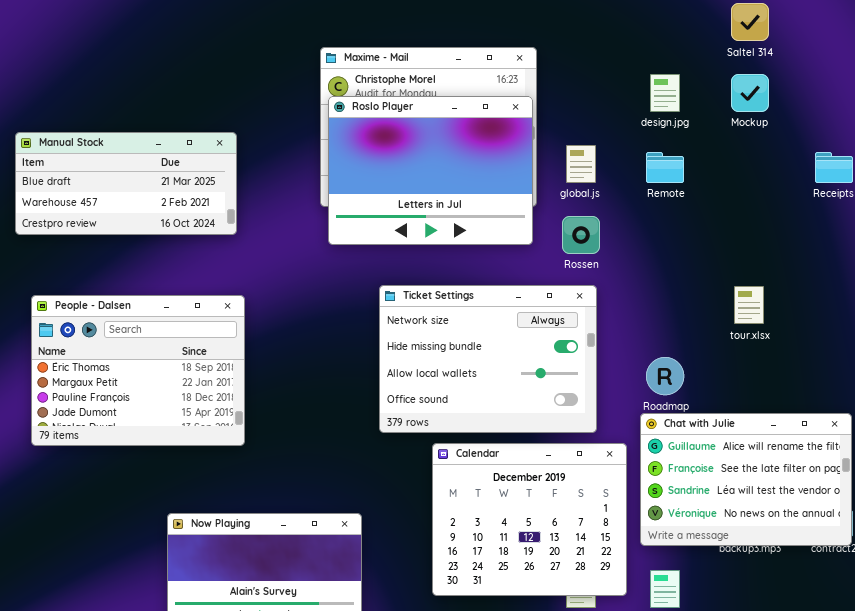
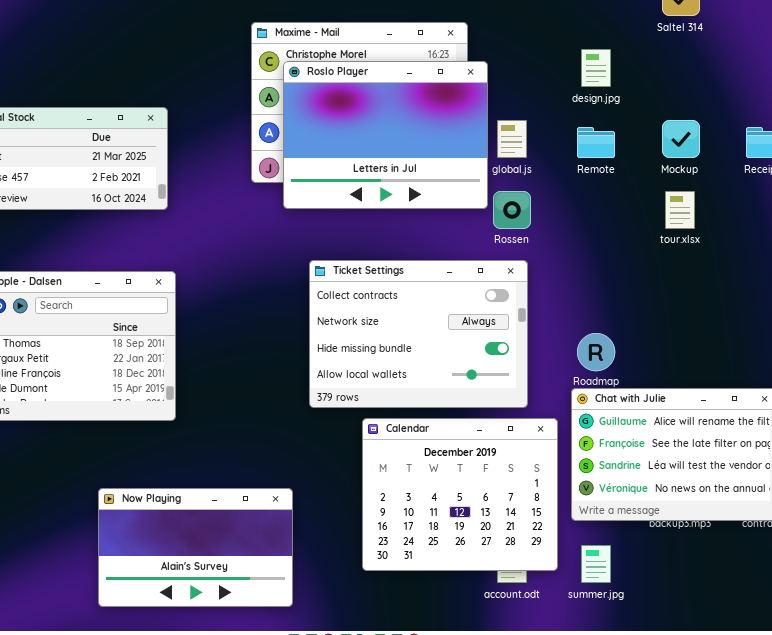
Mockup: [731,74,769,112] -> [662,120,700,158], moved
Roslo Player: [328,96,533,245] -> [283,61,488,209], moved
Ticket Settings: [379,285,597,433] -> [309,260,528,408], scrolled up 1 row
tour.xlsx: [734,286,764,324] -> [665,191,695,229], moved

